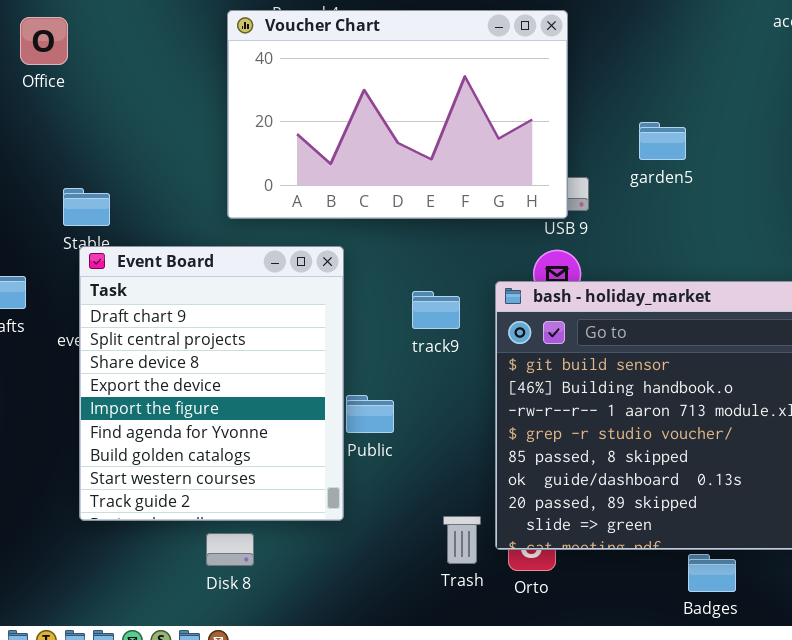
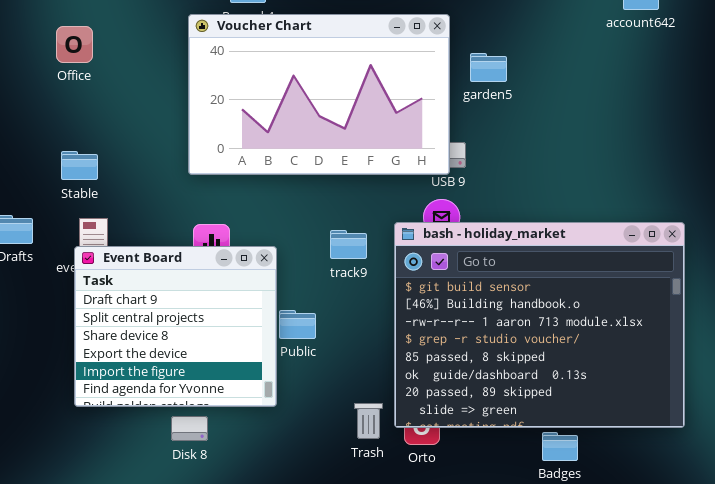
Office: [20,17,68,65] -> [56,26,93,63], moved
garden5: [639,122,686,160] -> [470,53,507,82], moved
Event Board: [79,246,344,521] -> [74,246,277,407], resized

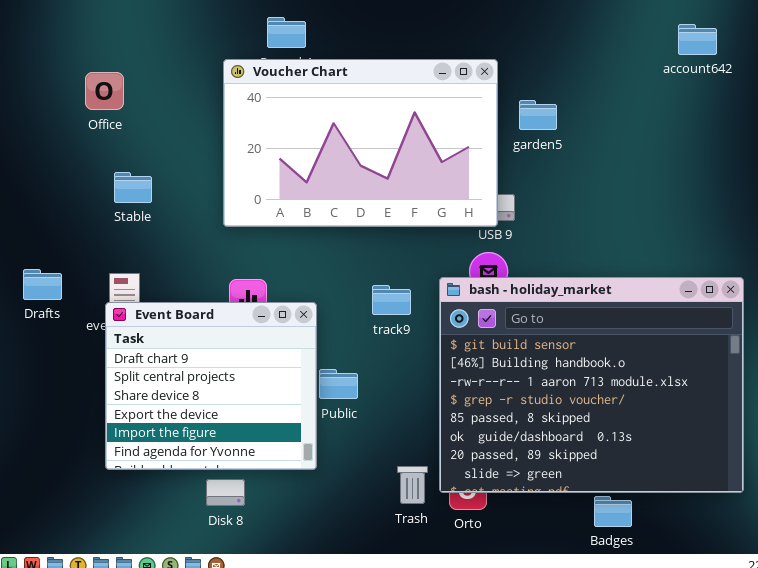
Stable: [61,151,98,180] -> [114,172,152,203], moved

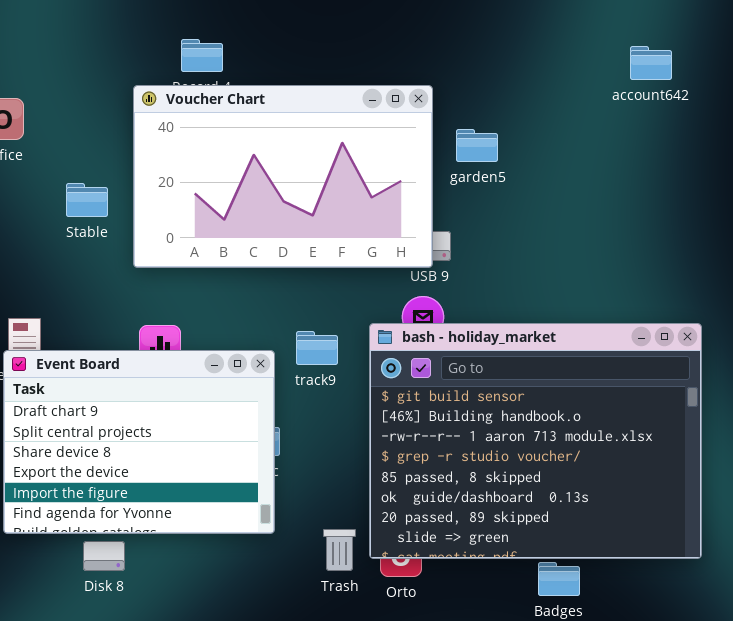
Stable: [114,172,152,203] -> [66,183,108,217], moved
Event Board: [105,302,317,470] -> [3,350,275,534], resized
Disk 8: [206,479,245,506] -> [83,541,125,571], moved

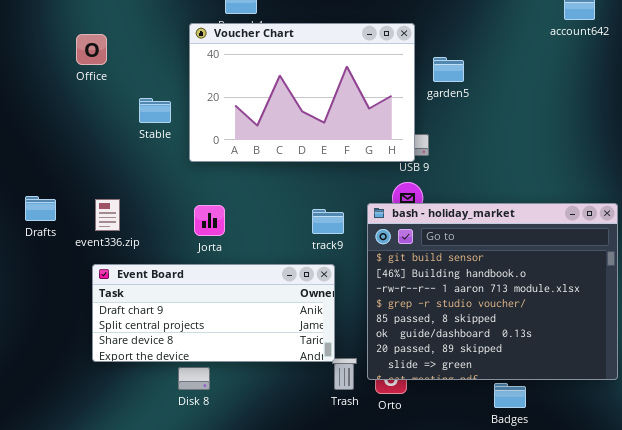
Event Board: [3,350,275,534] -> [92,264,335,362], resized
Disk 8: [83,541,125,571] -> [178,367,210,390], moved

